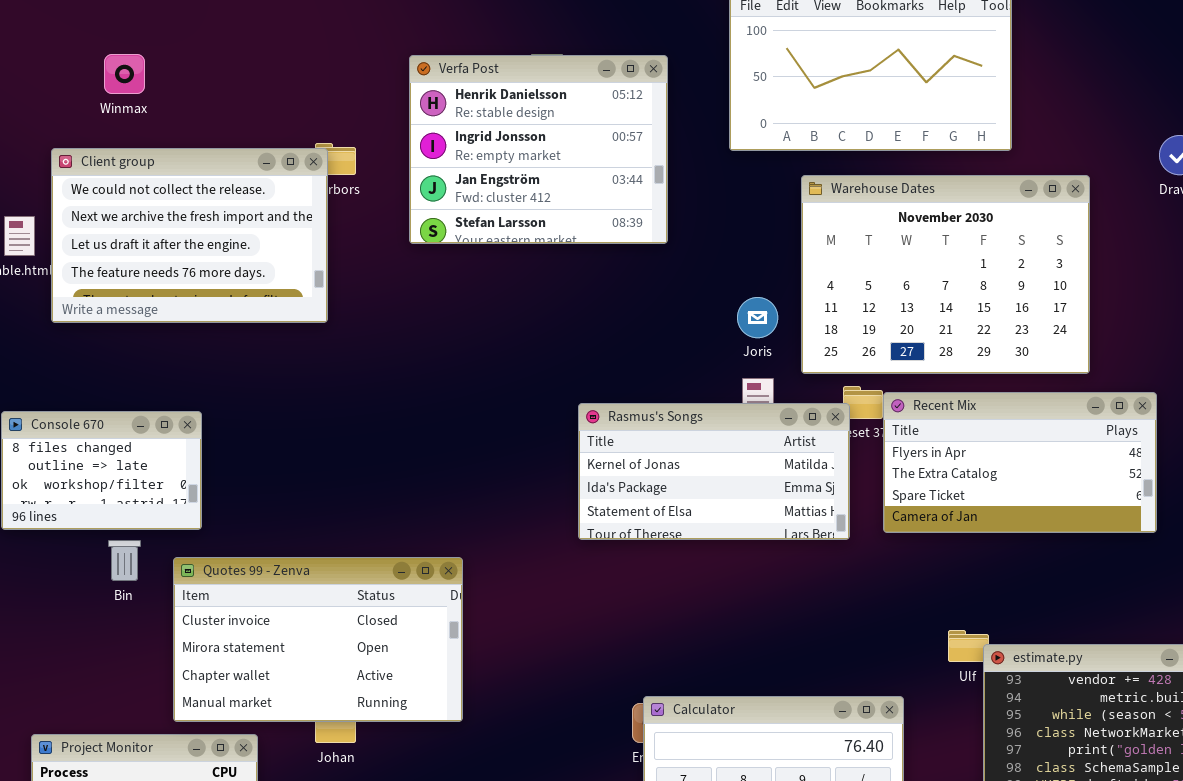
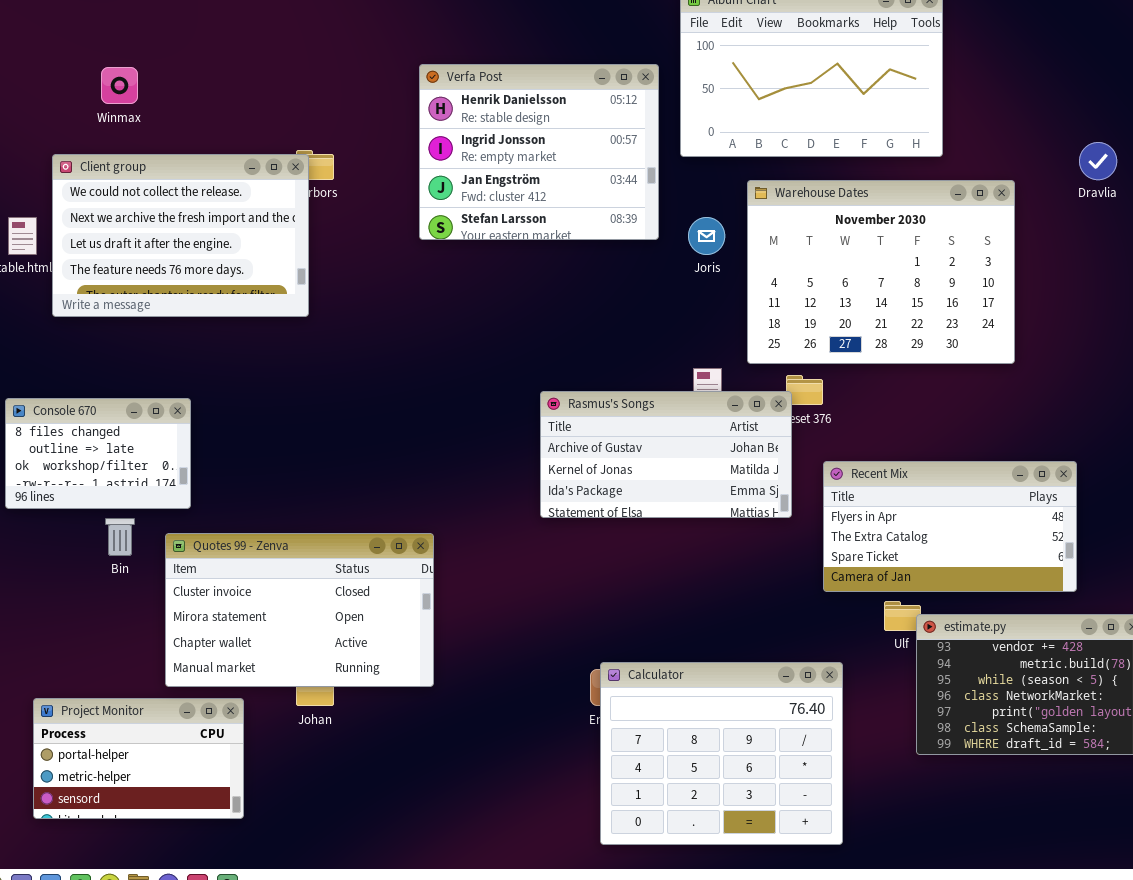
Verfa Post: [409,55,668,244] -> [419,64,659,240], moved
Joris: [737,297,778,338] -> [688,217,725,255], moved
Recent Mix: [883,392,1157,533] -> [823,461,1077,592], moved
Rasmus's Songs: [578,403,850,540] -> [540,391,792,518], scrolled up 1 row

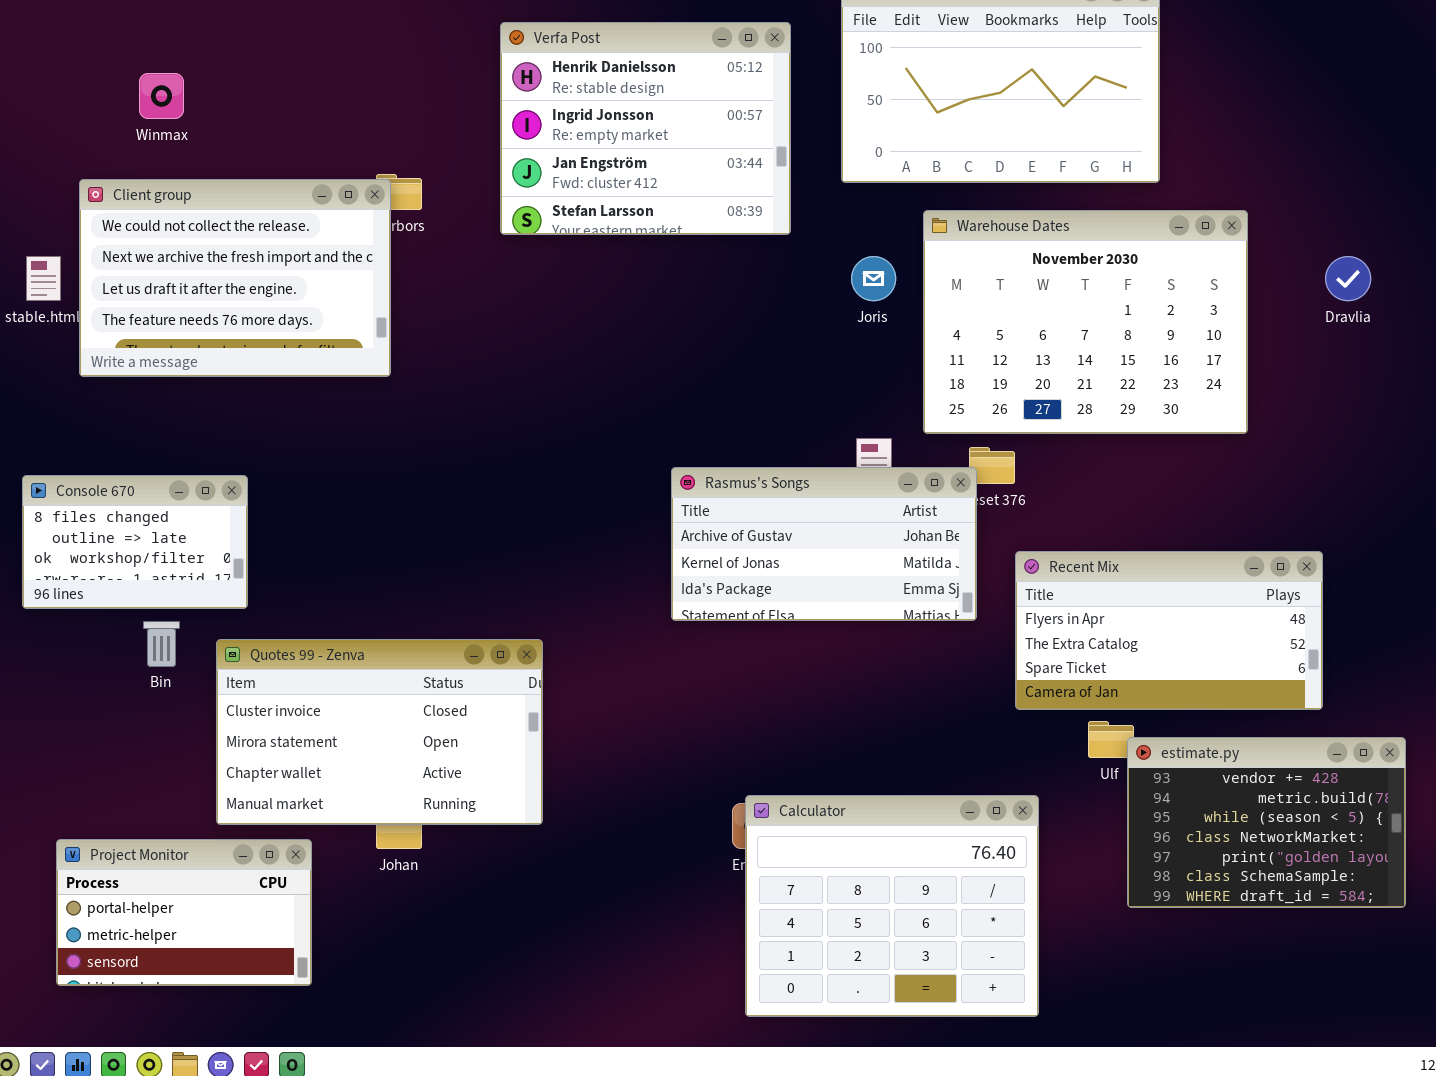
Verfa Post: [419,64,659,240] -> [500,22,791,235], moved
Dravlia: [1079,142,1117,180] -> [1325,256,1371,301], moved

